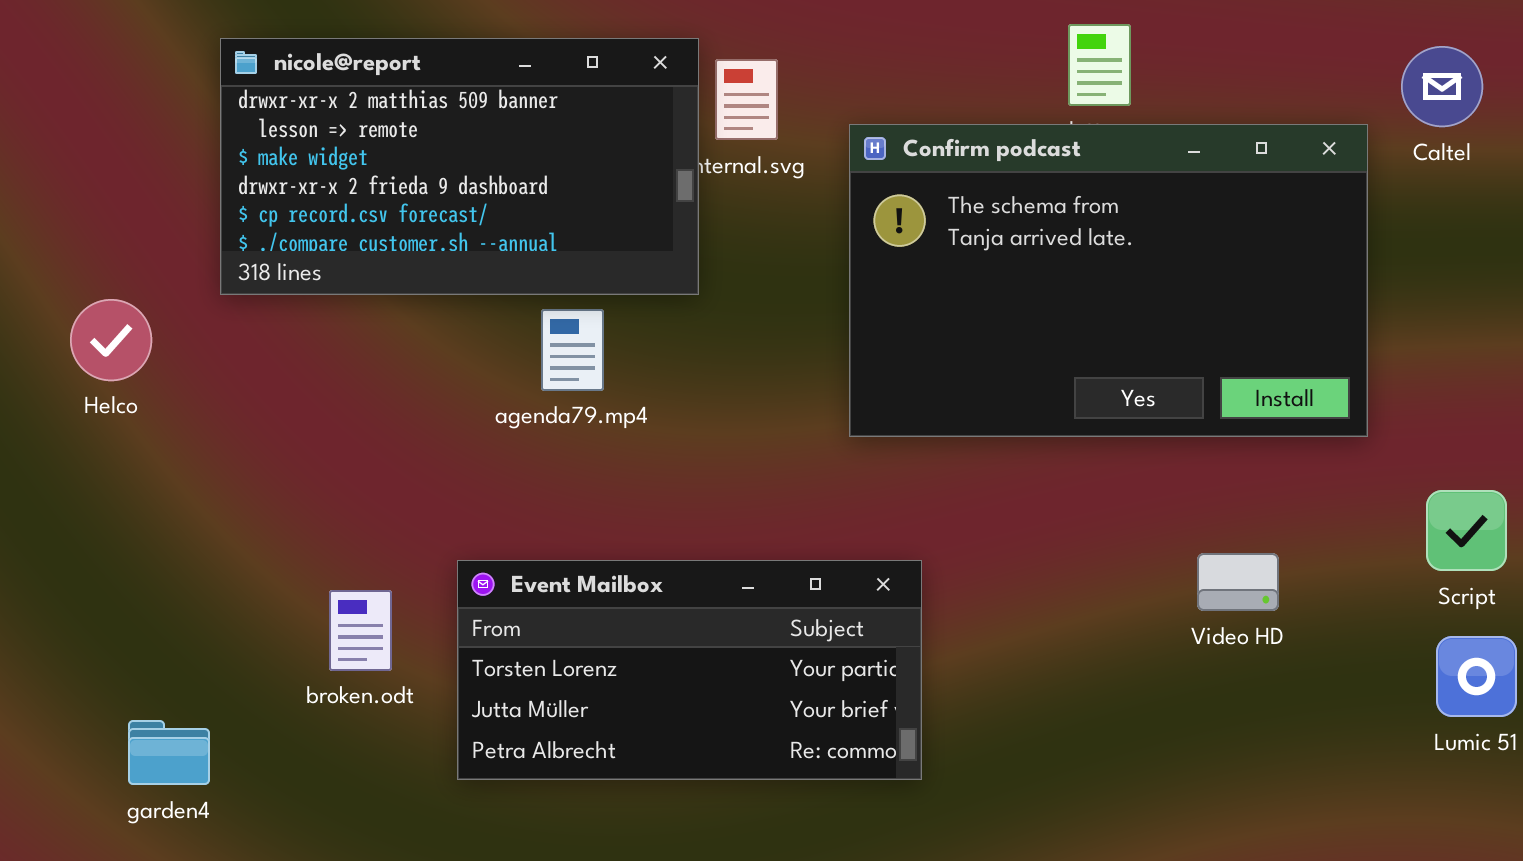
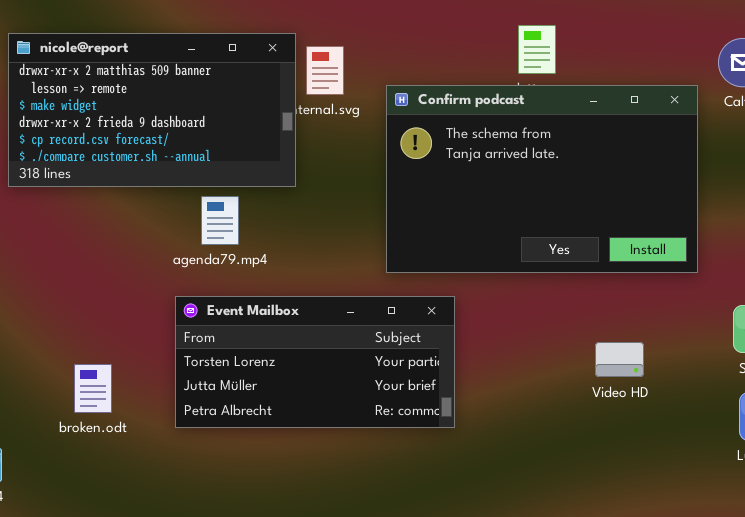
Event Mailbox: [457,560,922,780] -> [175,296,455,428], moved

